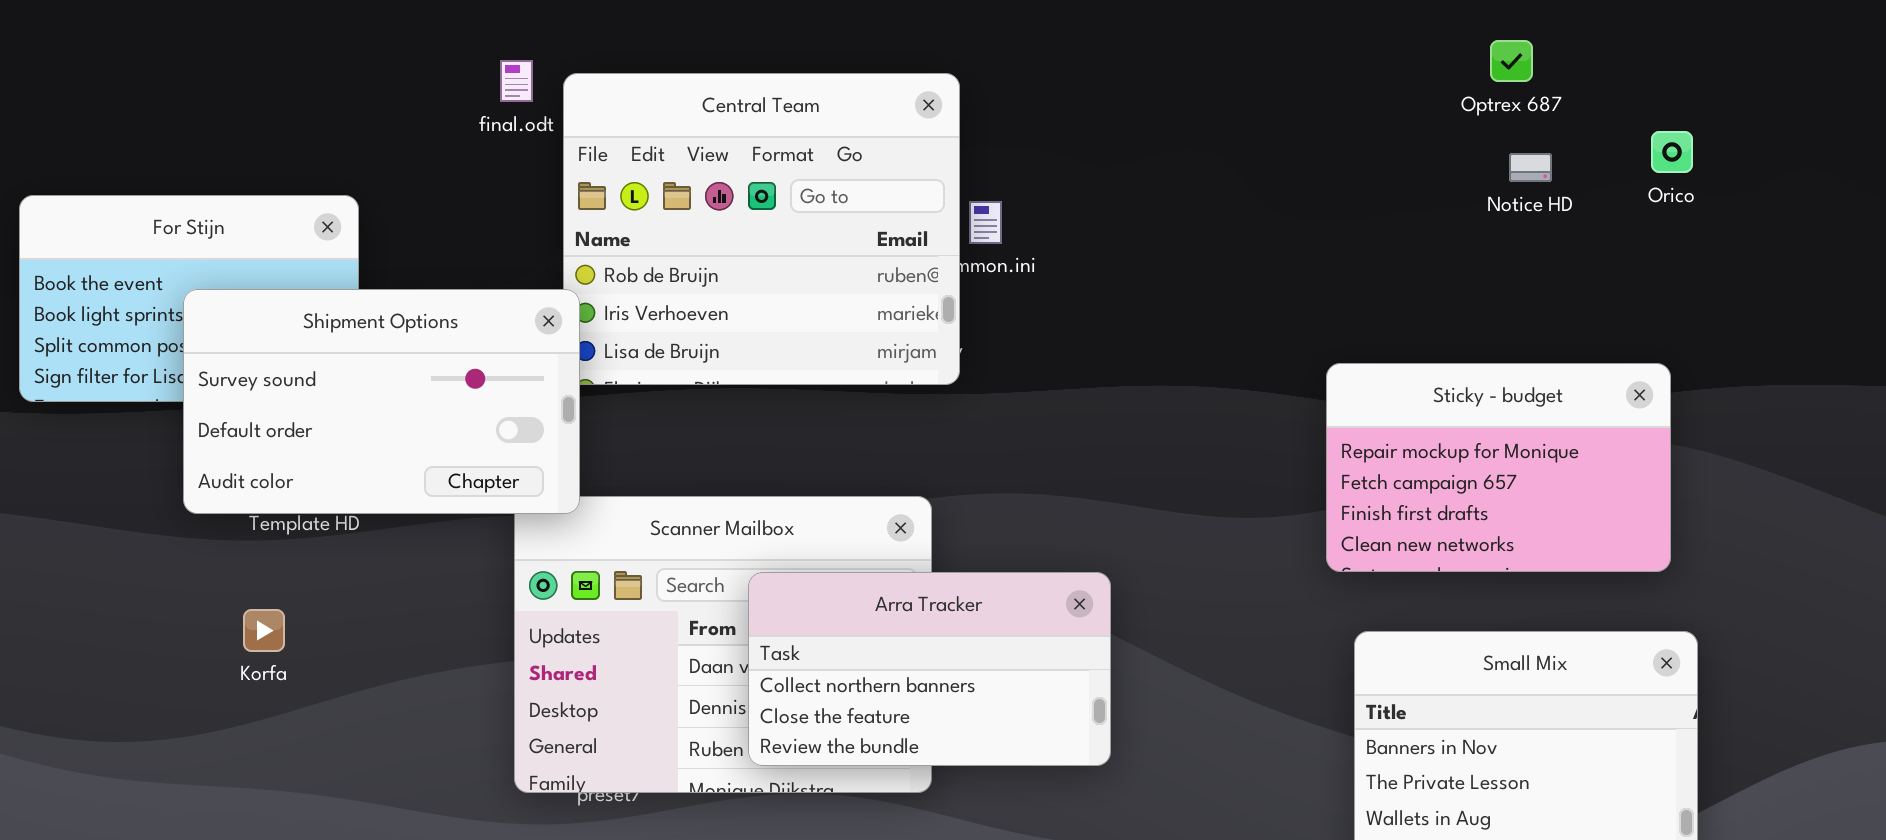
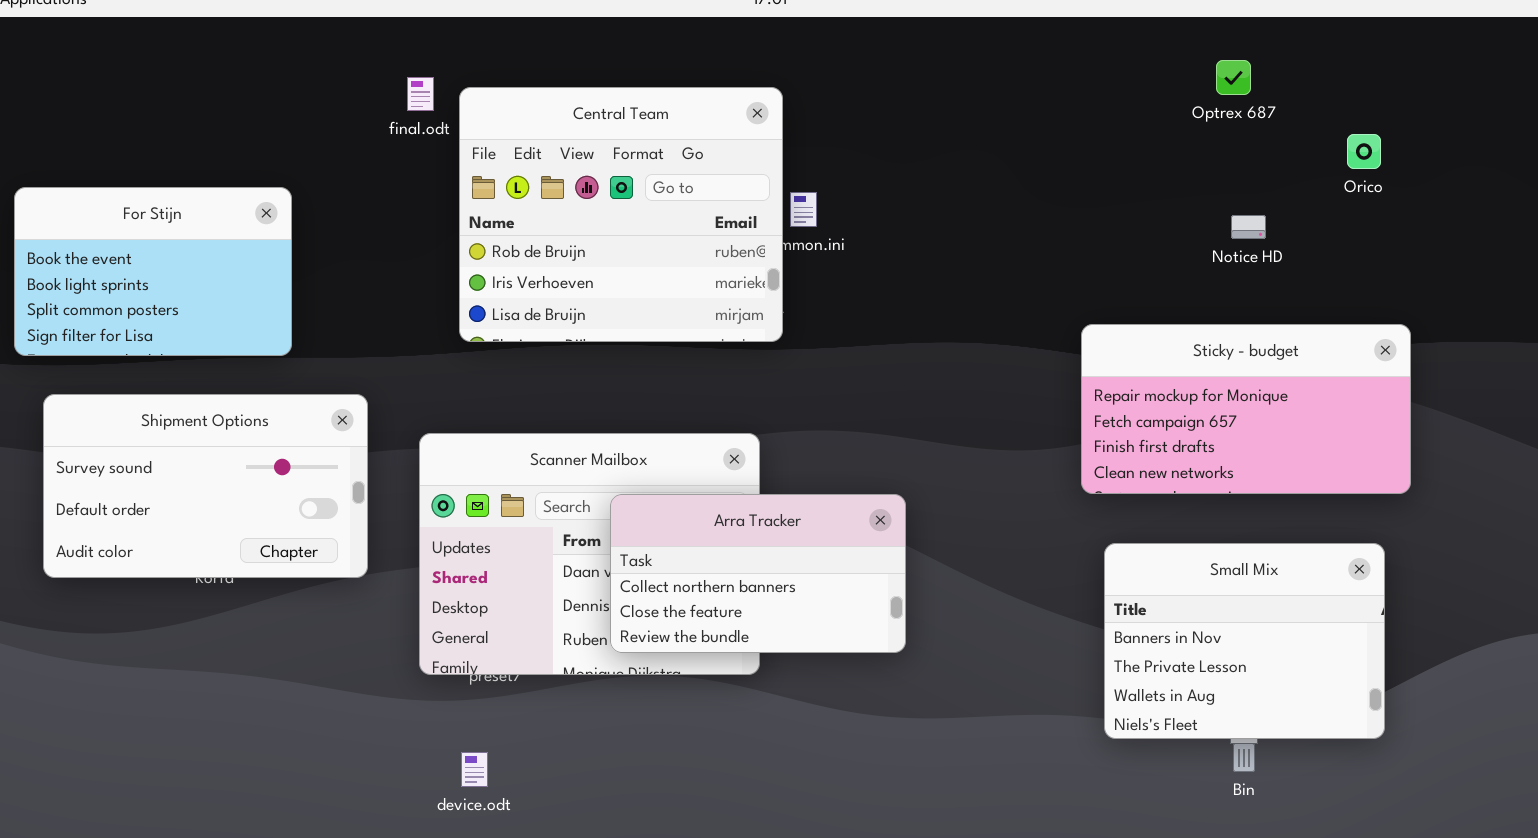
Notice HD: [1509,153,1552,182] -> [1231,215,1266,239], moved
Shipment Options: [183,289,580,514] -> [43,394,368,578], moved
Sticky - budget: [1326,363,1671,572] -> [1081,324,1411,494], resized

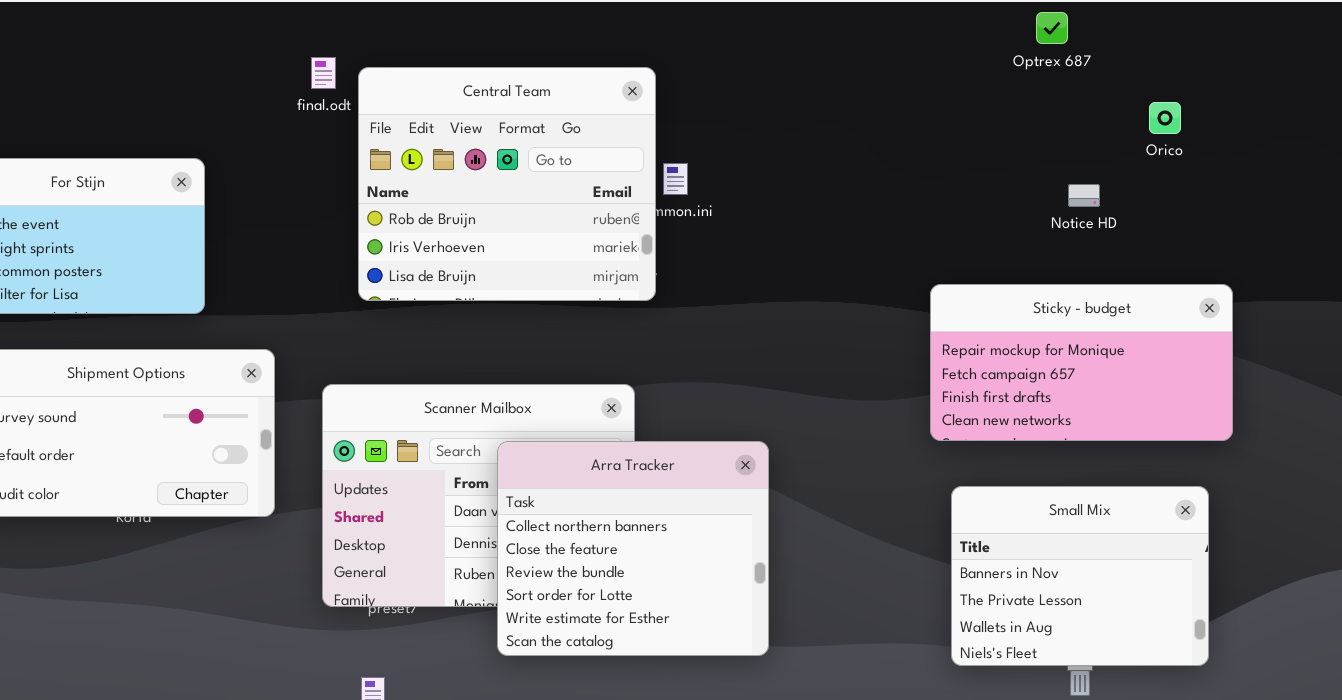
Optrex 687: [1216,60,1251,95] -> [1036,12,1068,44], moved
Orico: [1347,134,1381,169] -> [1149,102,1181,134], moved
Arra Tracker: [610,494,906,653] -> [497,441,769,656], resized

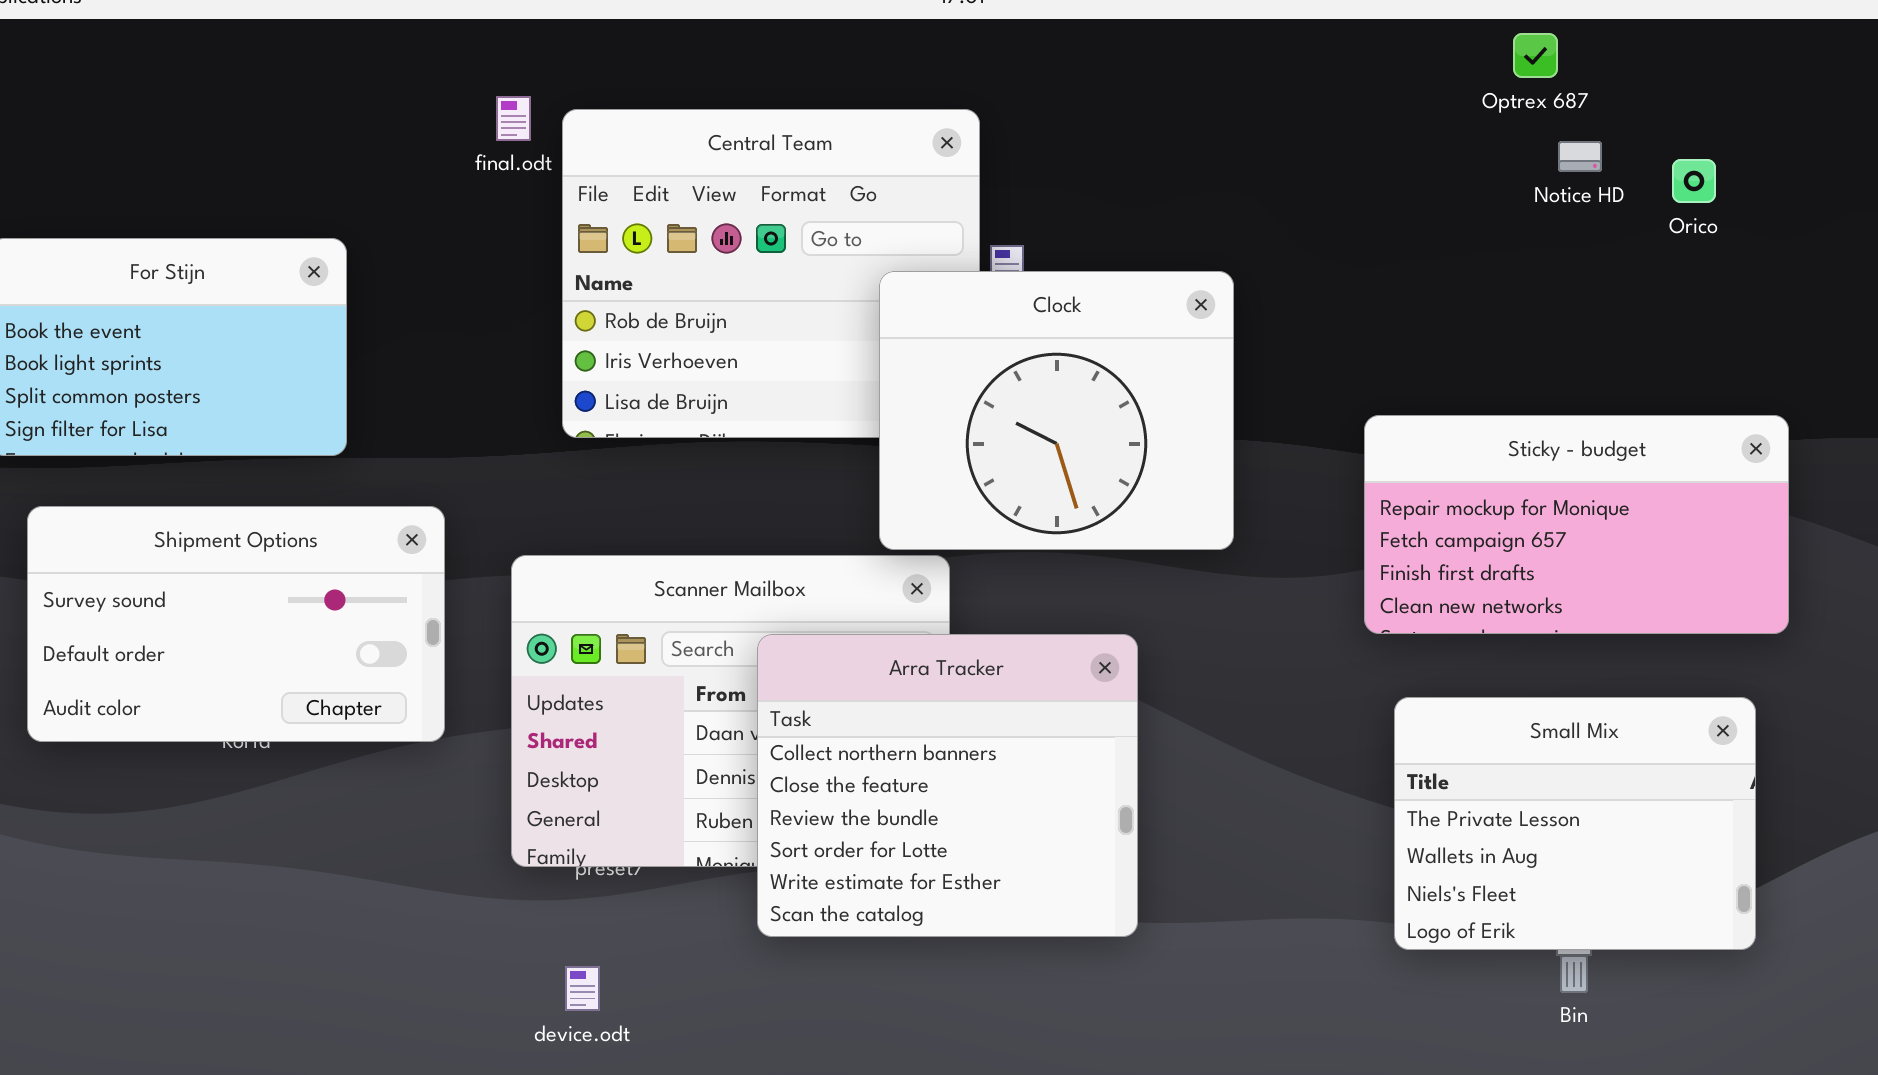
Clock: none -> [879,271,1234,550], opened
Notice HD: [1068,184,1100,207] -> [1558,141,1602,172], moved
Small Mix: [951,486,1209,666] -> [1394,697,1756,950], scrolled down 1 row

